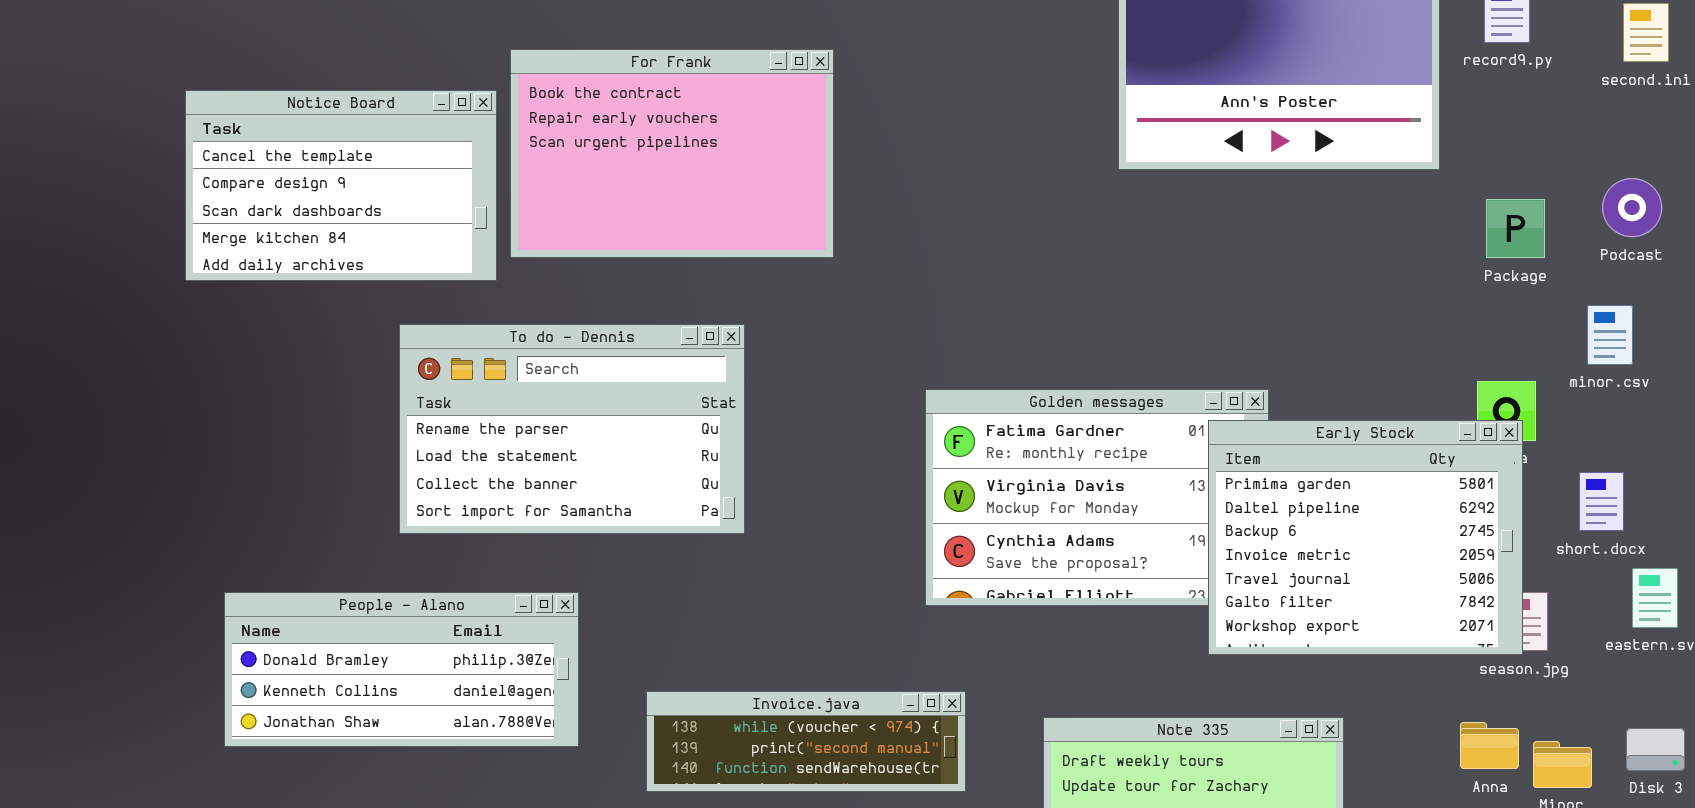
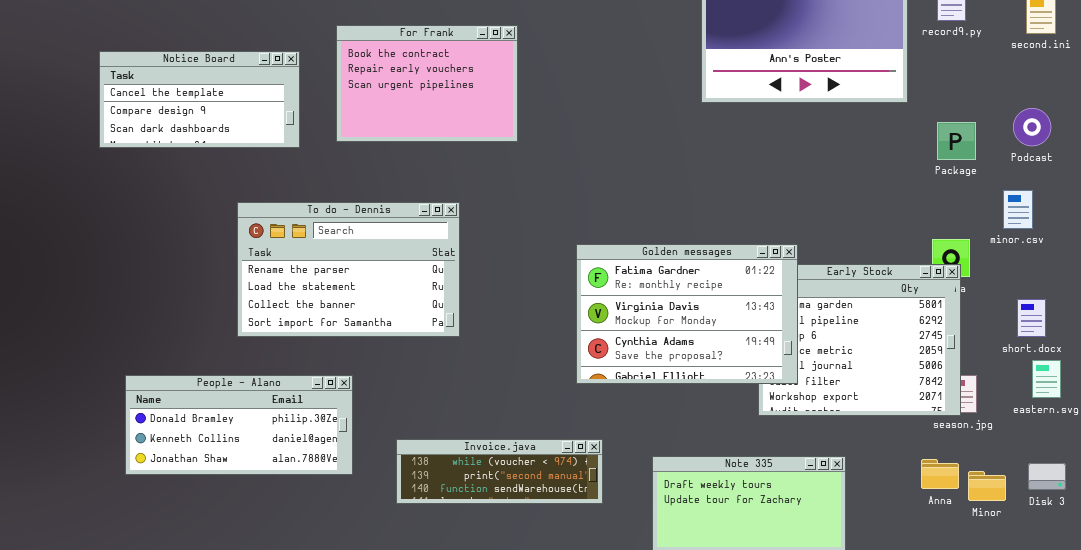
For Frank: [510,49,834,258] -> [336,25,518,142], resized
Notice Board: [185,90,497,281] -> [99,51,300,148], resized
Golden messages: [925,389,1269,606] -> [576,244,798,384], raised
short.docx: [1579,472,1624,531] -> [1017,299,1046,337], moved

